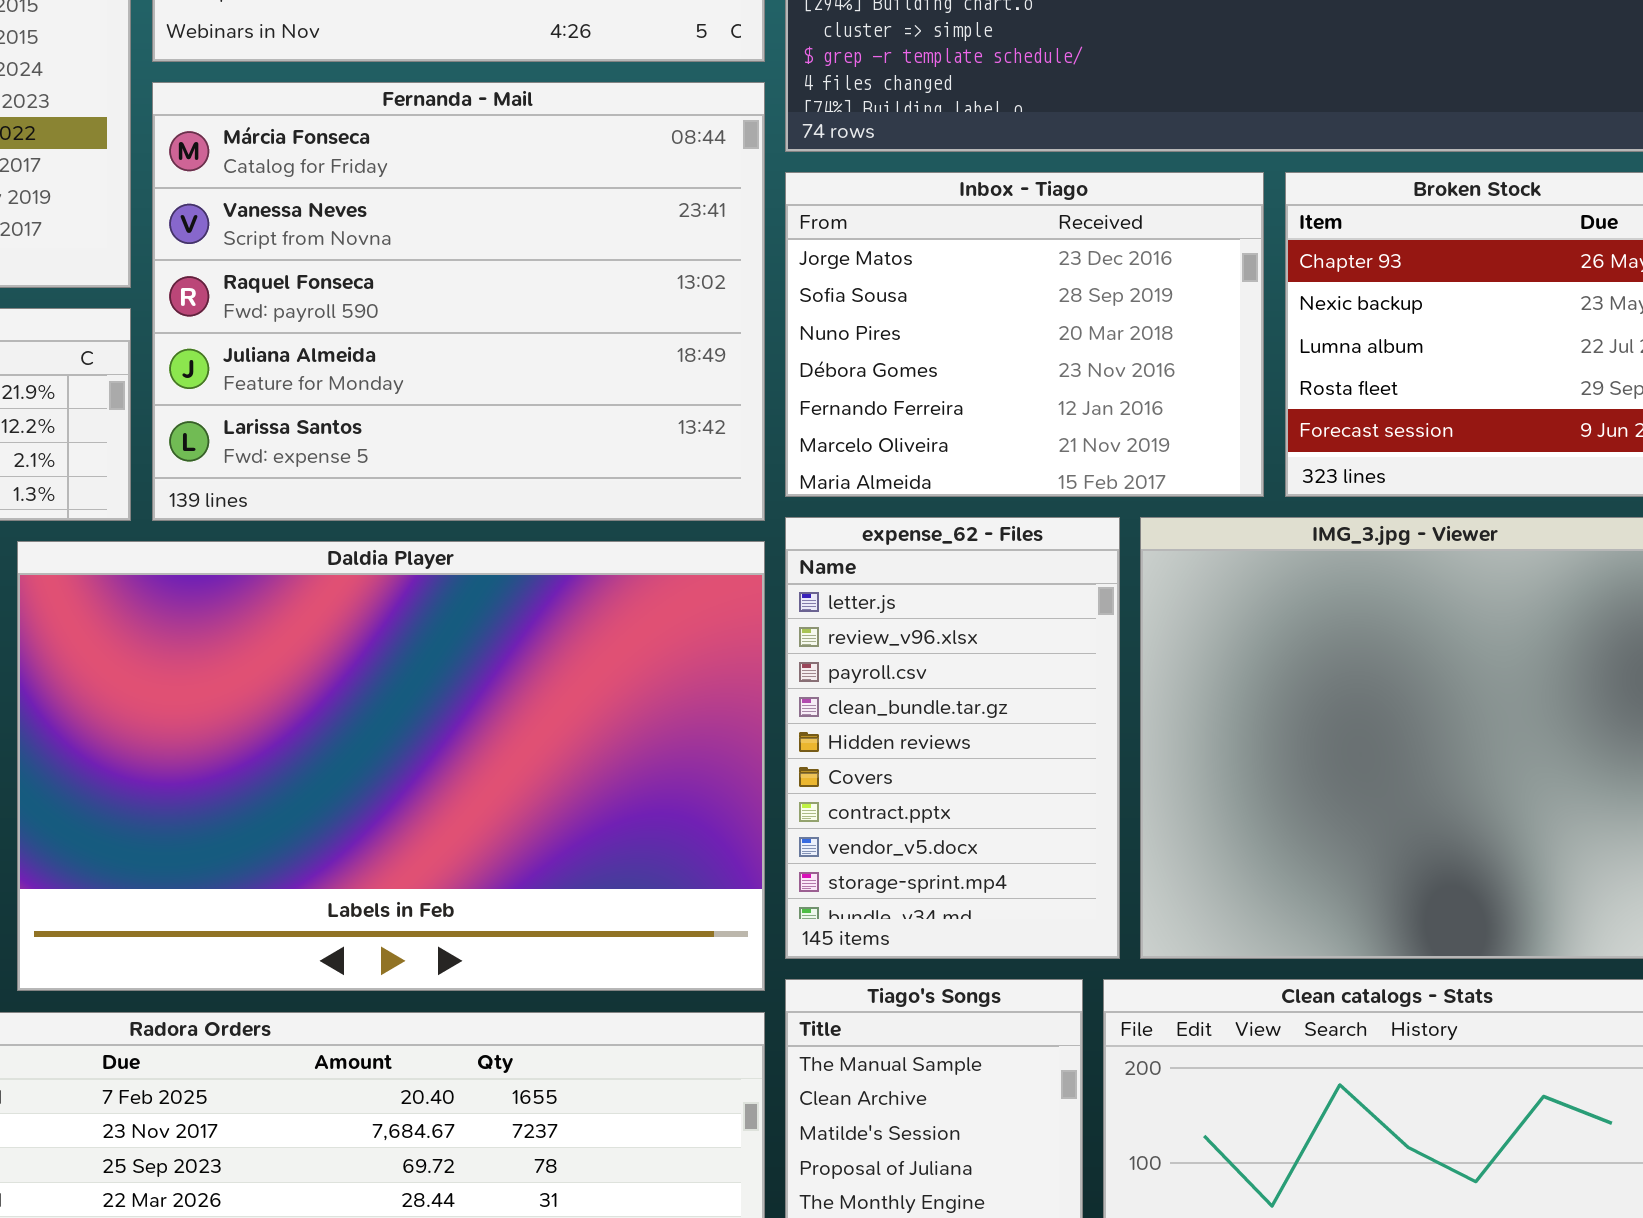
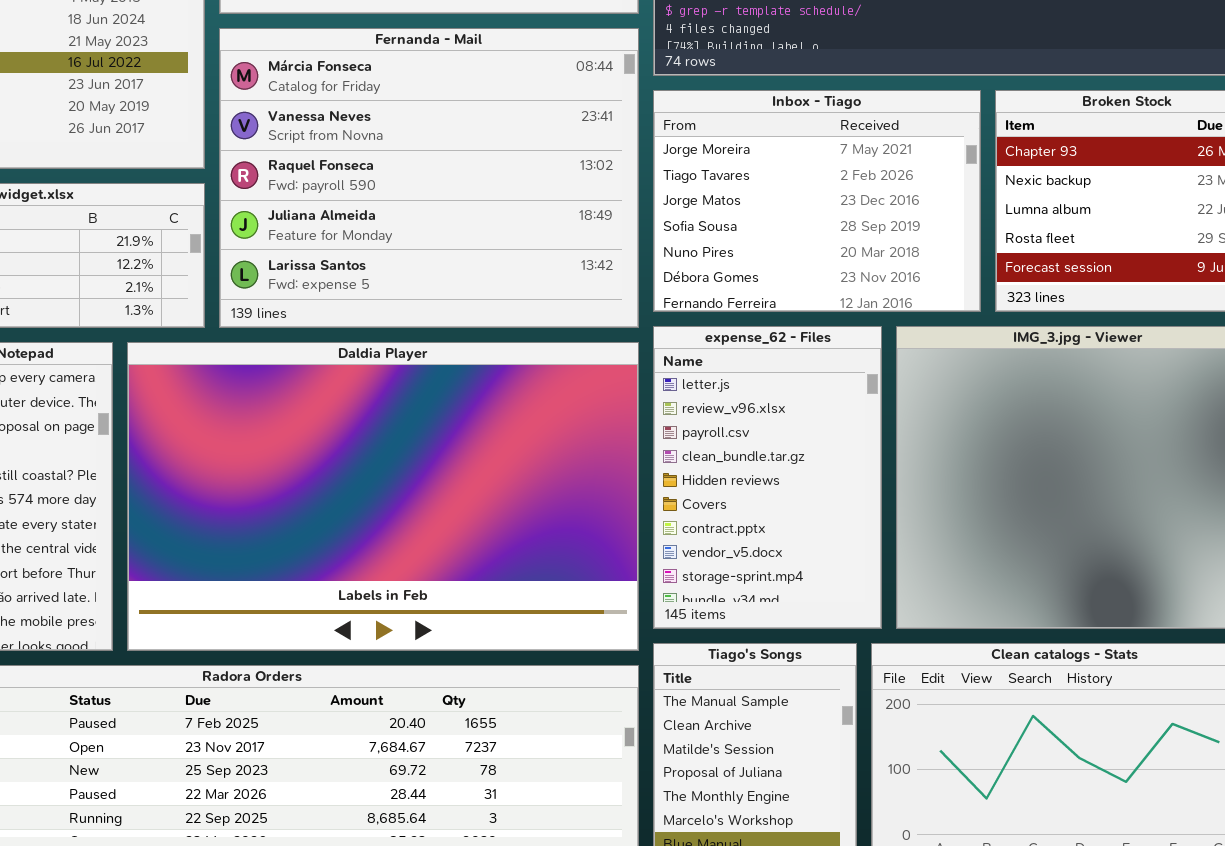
Inbox - Tiago: [785,172,1264,497] -> [653,90,981,312], scrolled up 2 rows

